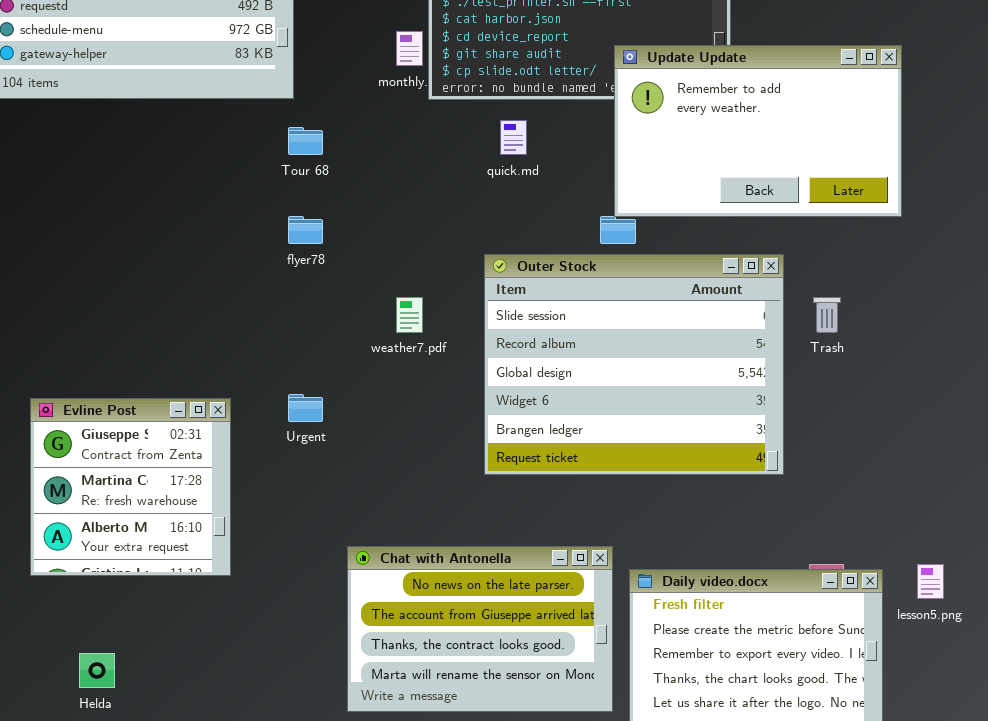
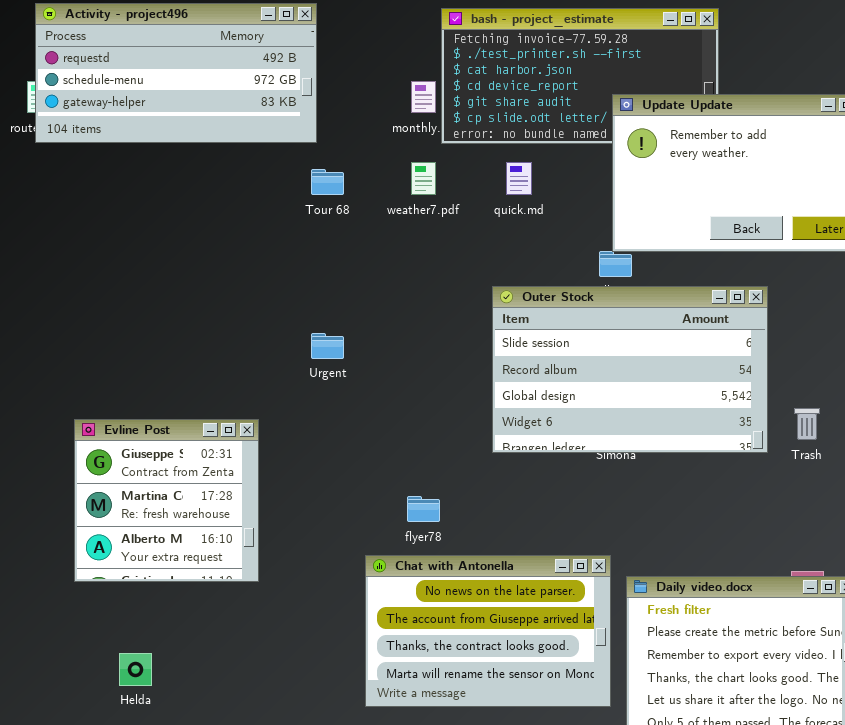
flyer78: [288,216,323,244] -> [407,496,440,522], moved
Outer Stock: [484,254,784,475] -> [492,286,768,453], resized
weather7.pdf: [396,297,423,333] -> [411,162,436,195], moved
Trash: [813,297,841,333] -> [794,408,820,440], moved
Urgent: [288,394,323,422] -> [311,333,344,359], moved

